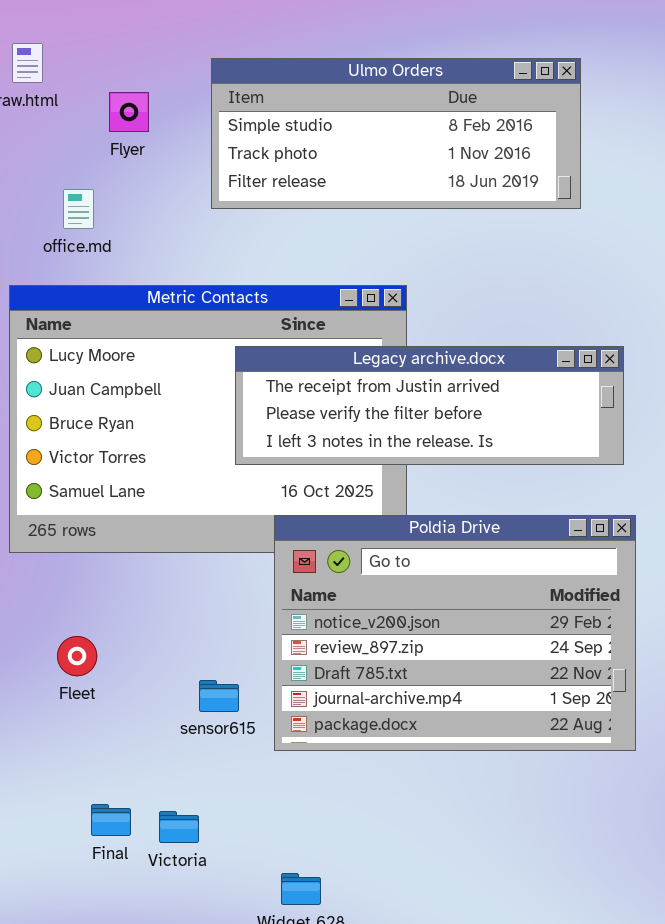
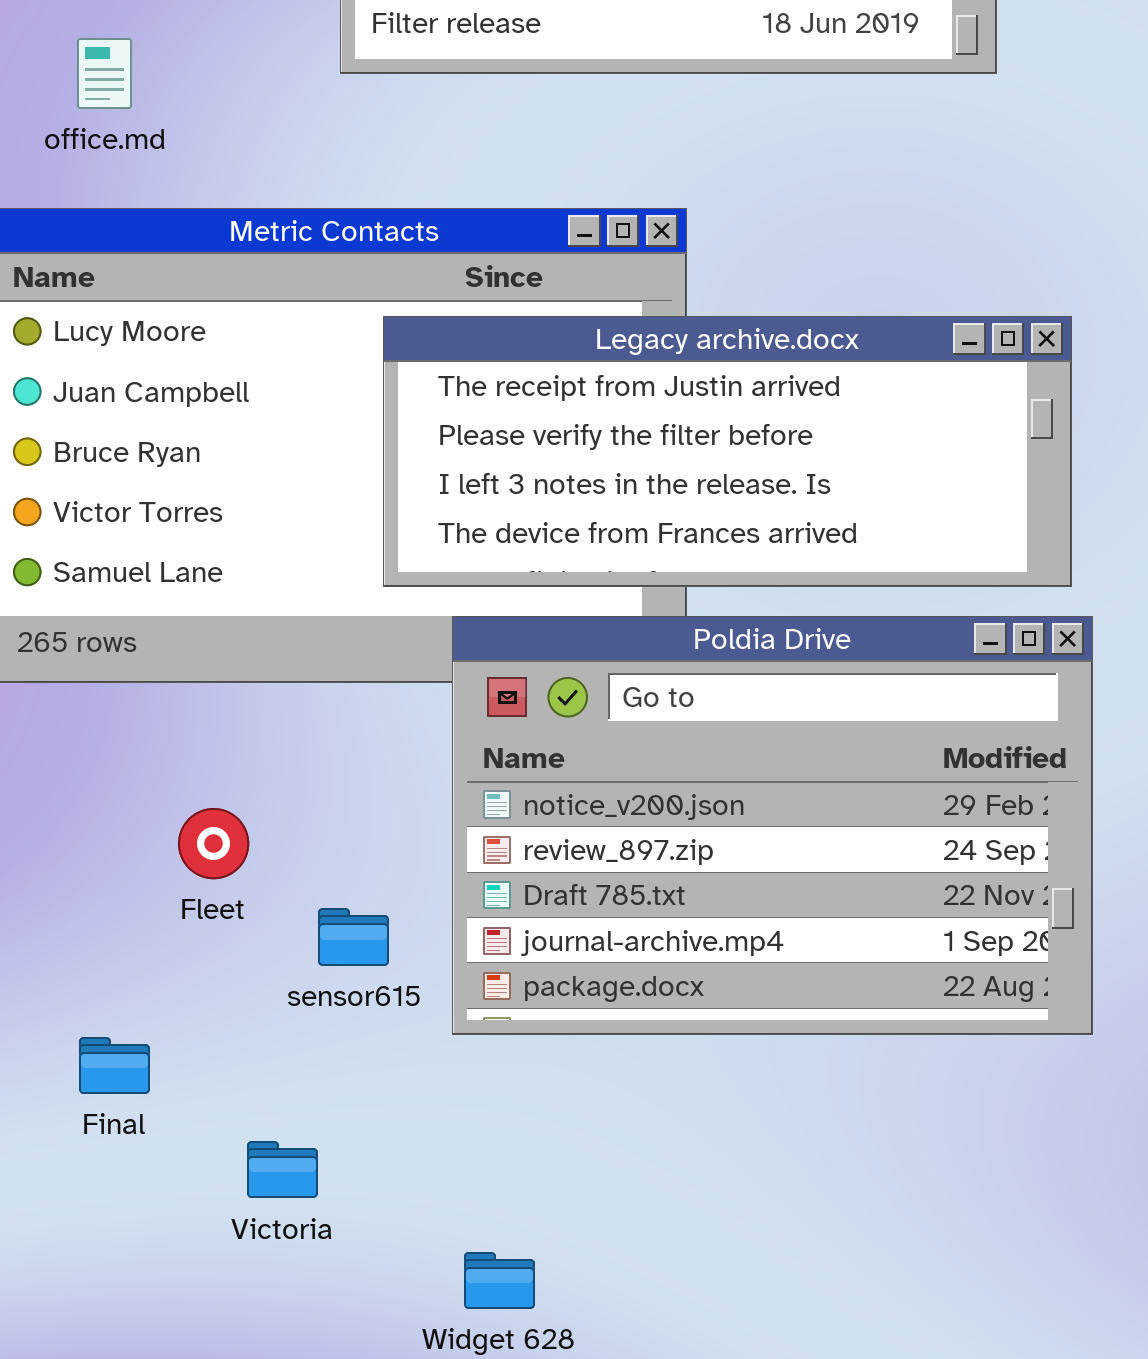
Legacy archive.docx: [235,346,624,465] -> [383,316,1072,587], resized
Fleet: [57,636,97,676] -> [178,808,249,879], moved
Final: [91,804,131,836] -> [79,1037,150,1094], moved

